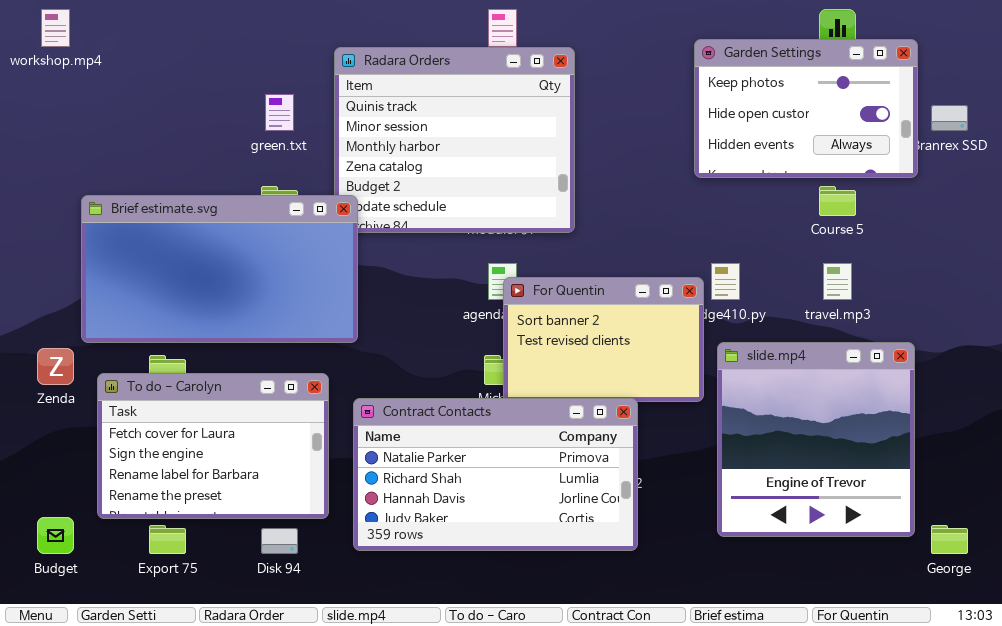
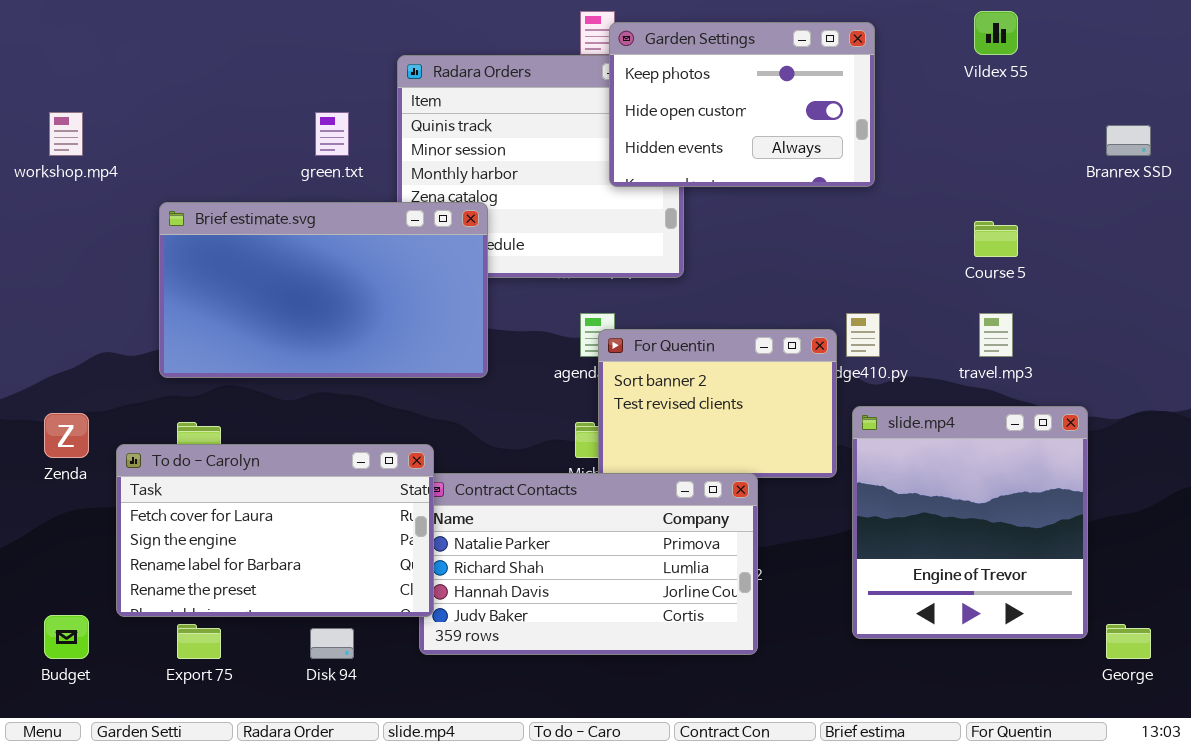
workshop.mp4: [41,9,70,47] -> [49,112,83,156], moved
Garden Settings: [694,39,918,178] -> [609,22,875,187], moved
Brief estimate.svg: [81,195,358,343] -> [159,202,488,378], moved
To do - Carolyn: [97,373,329,519] -> [116,444,434,617], resized

